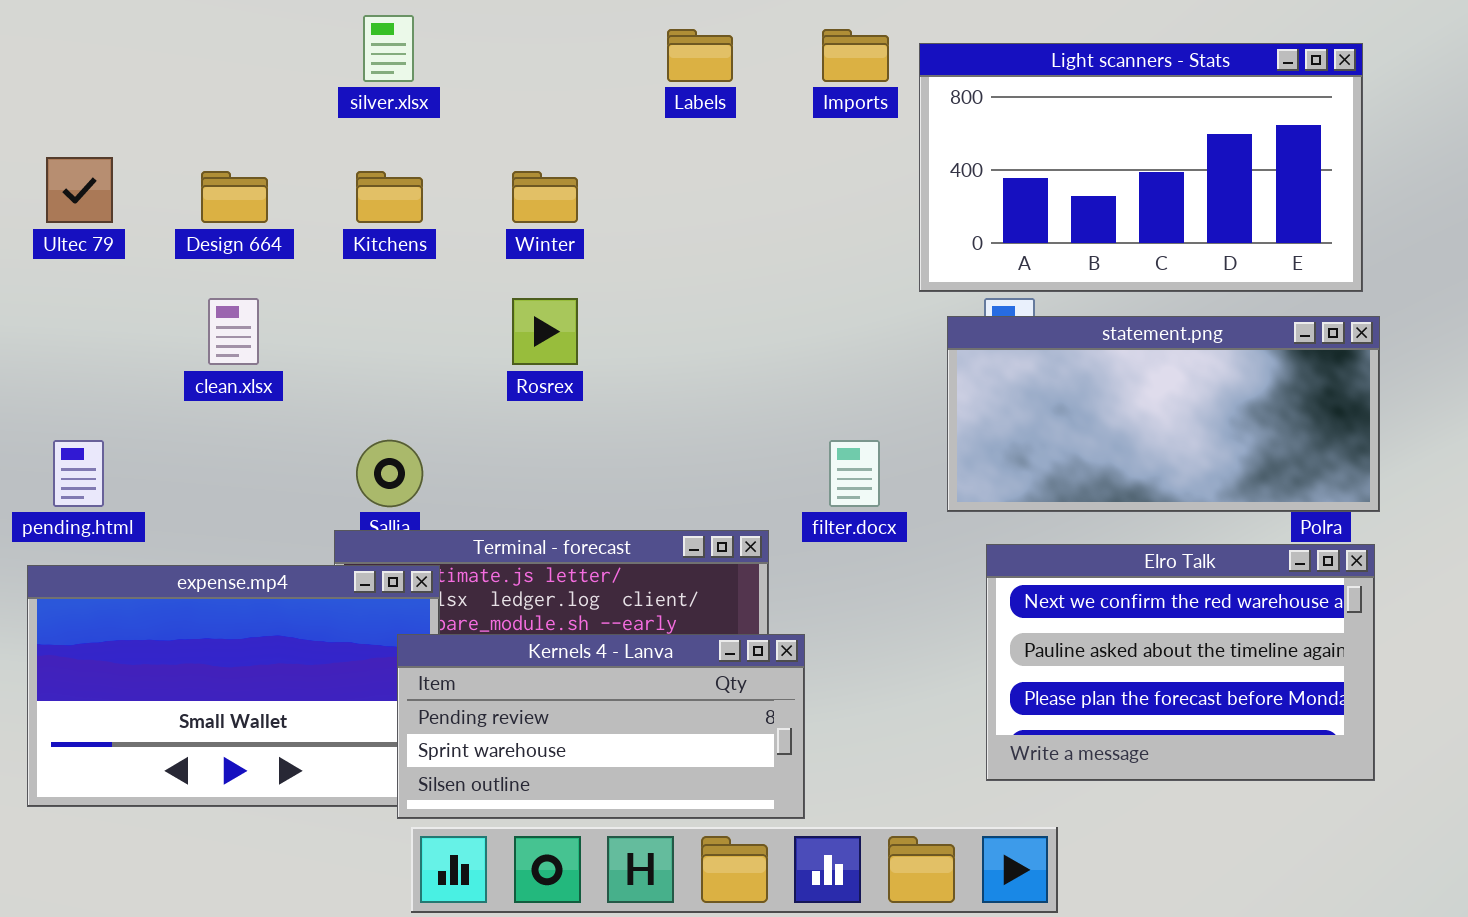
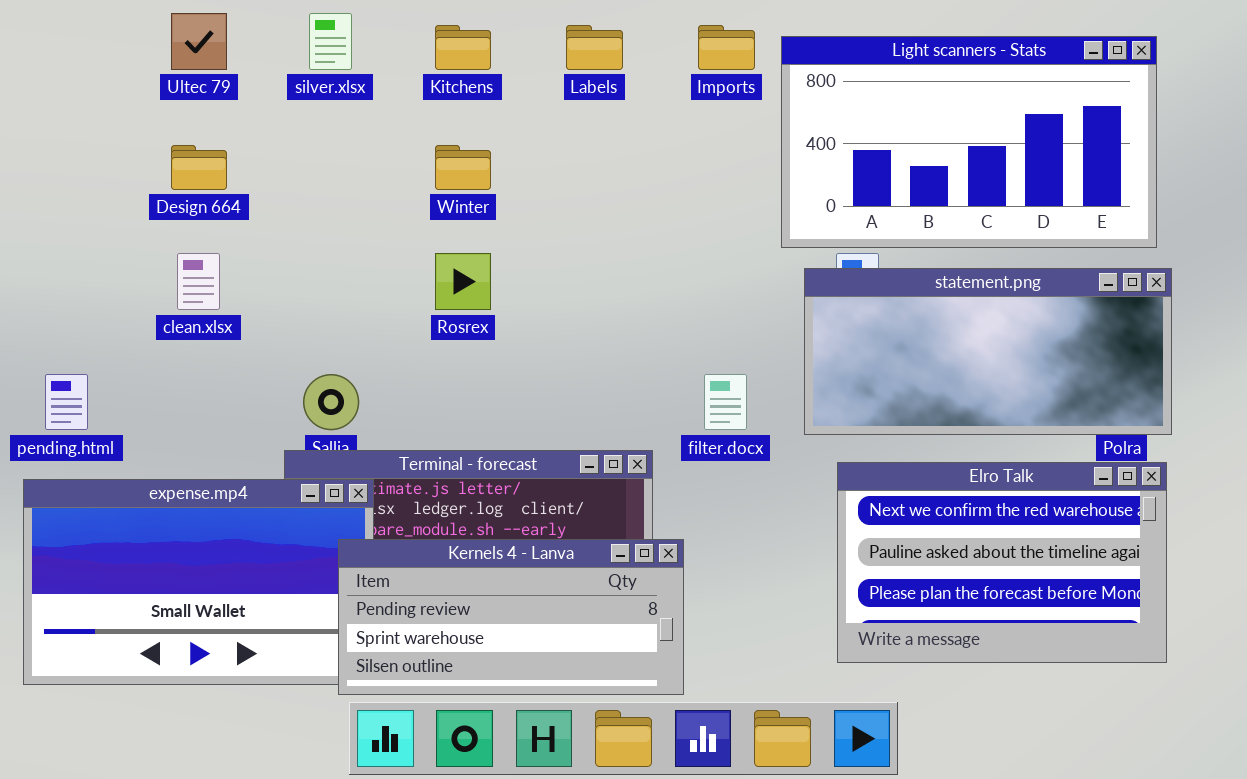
Ultec 79: [46,157,113,223] -> [171,13,227,70], moved
Kitchens: [356,171,423,223] -> [435,25,491,70], moved

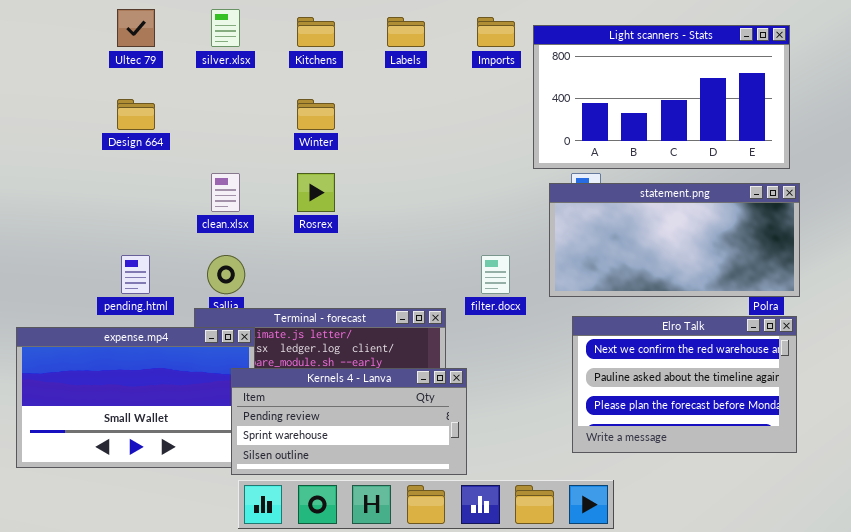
clean.xlsx: [177,253,220,310] -> [211,173,240,212], moved
pending.html: [45,374,88,430] -> [121,255,150,294], moved

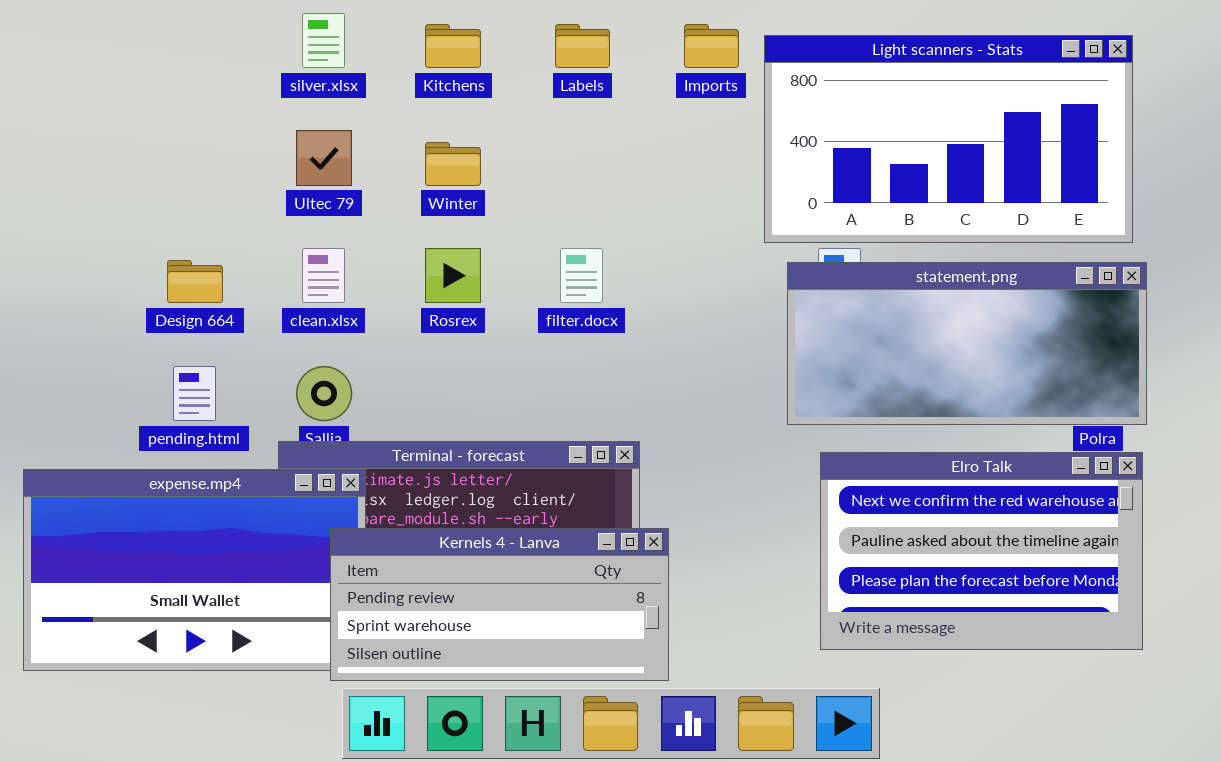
Ultec 79: [117,9,155,47] -> [296,130,352,186], moved
Design 664: [117,99,155,130] -> [167,260,223,303], moved
filter.docx: [481,255,510,294] -> [560,248,603,303], moved

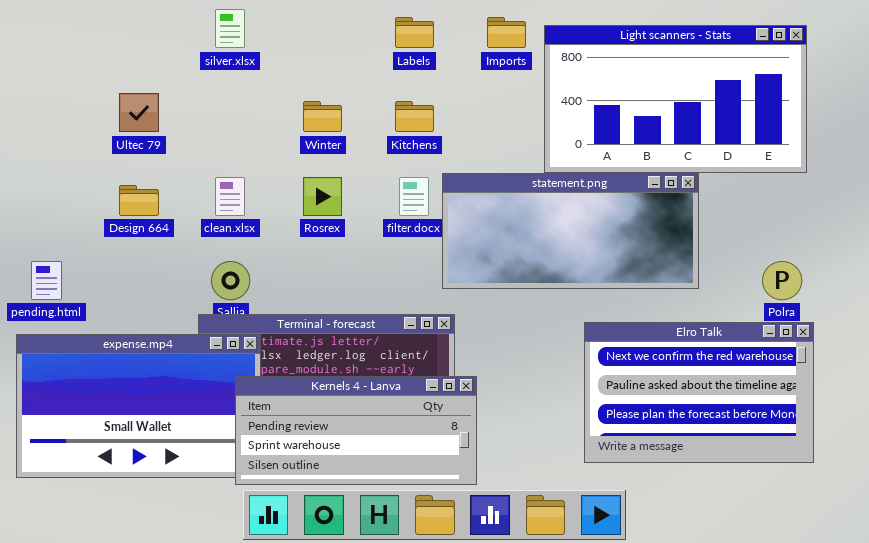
Kitchens: [425,24,481,68] -> [395,101,434,132], moved
Ultec 79: [296,130,352,186] -> [119,93,159,132], moved
statement.png: [787,262,1147,425] -> [442,173,699,289], moved
pending.html: [173,366,216,421] -> [31,261,62,300], moved

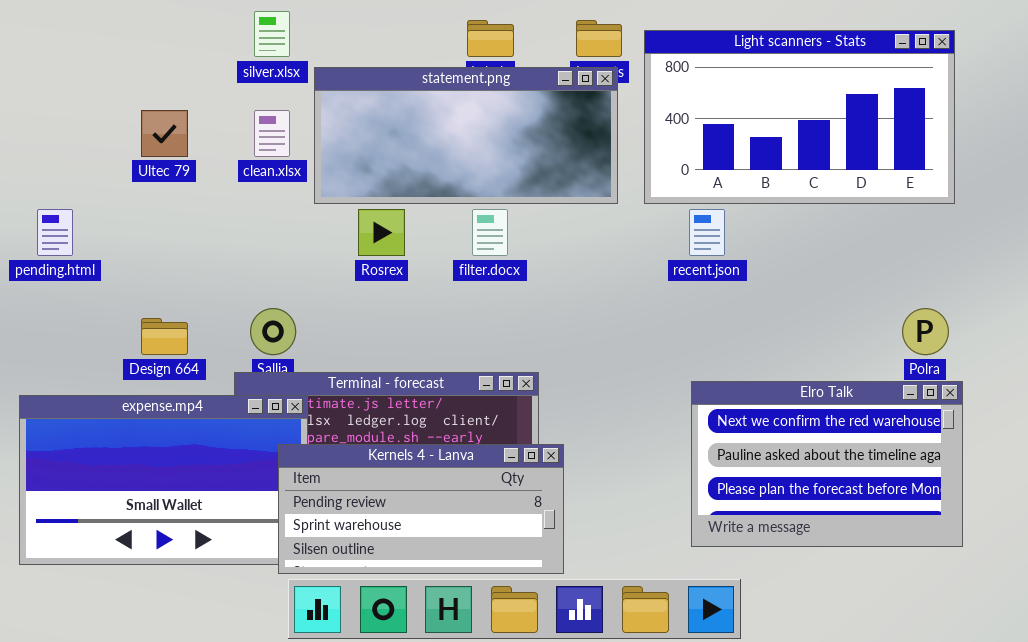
statement.png: [442,173,699,289] -> [314,67,618,204], moved
clean.xlsx: [215,177,245,216] -> [254,110,290,157], moved
Design 664: [119,185,159,216] -> [141,318,188,355], moved
pending.html: [31,261,62,300] -> [37,209,73,256], moved

